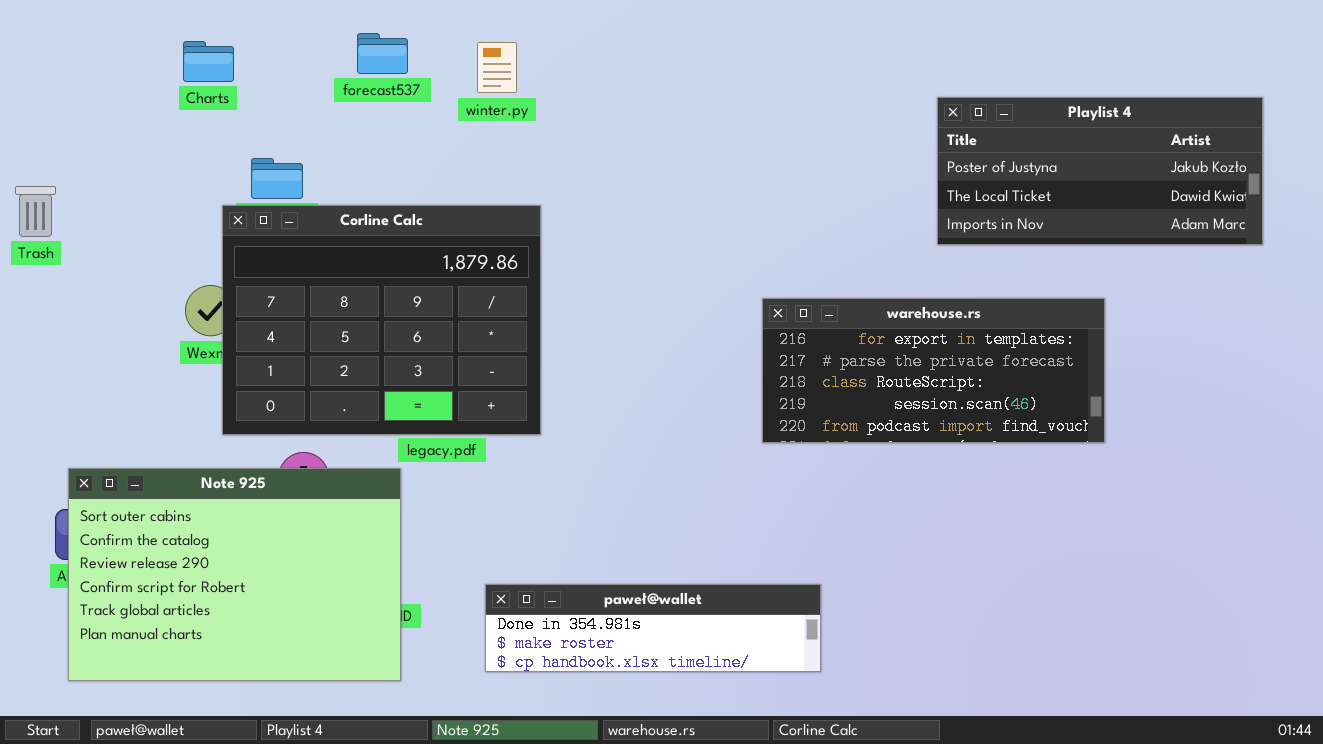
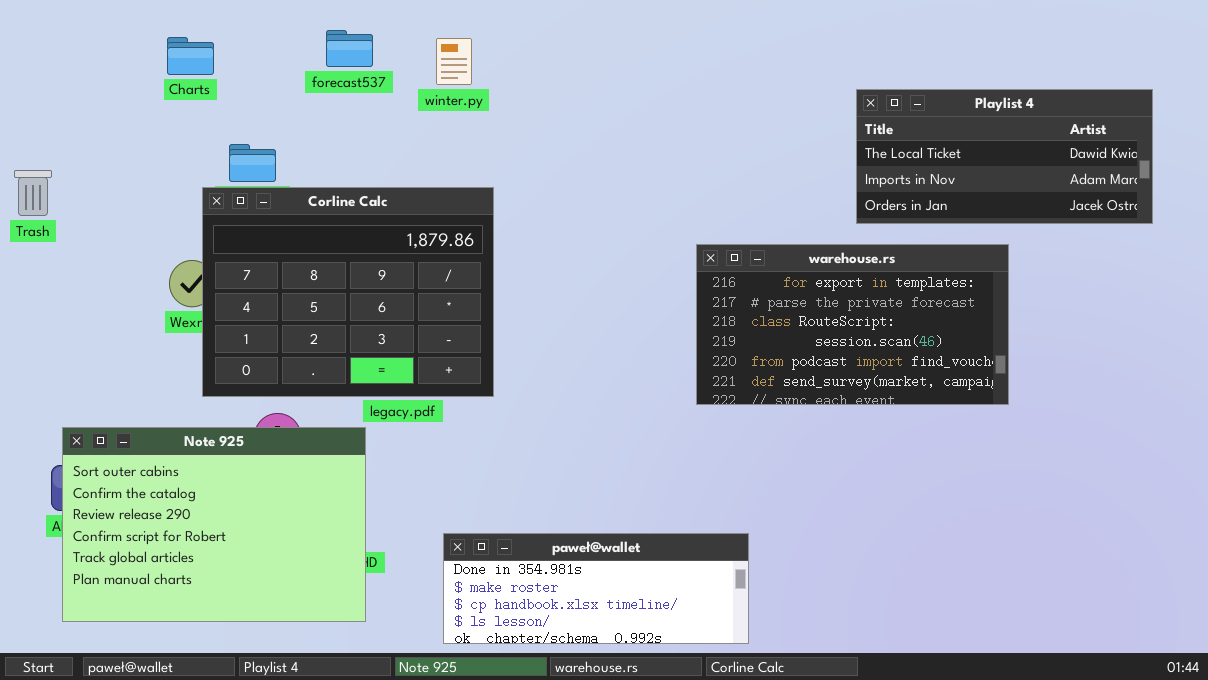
Playlist 4: [937,97,1263,245] -> [856,89,1153,224], scrolled down 1 row
warehouse.rs: [762,298,1105,443] -> [696,244,1009,405], resized
paweł@wallet: [485,584,821,672] -> [443,533,749,644], resized

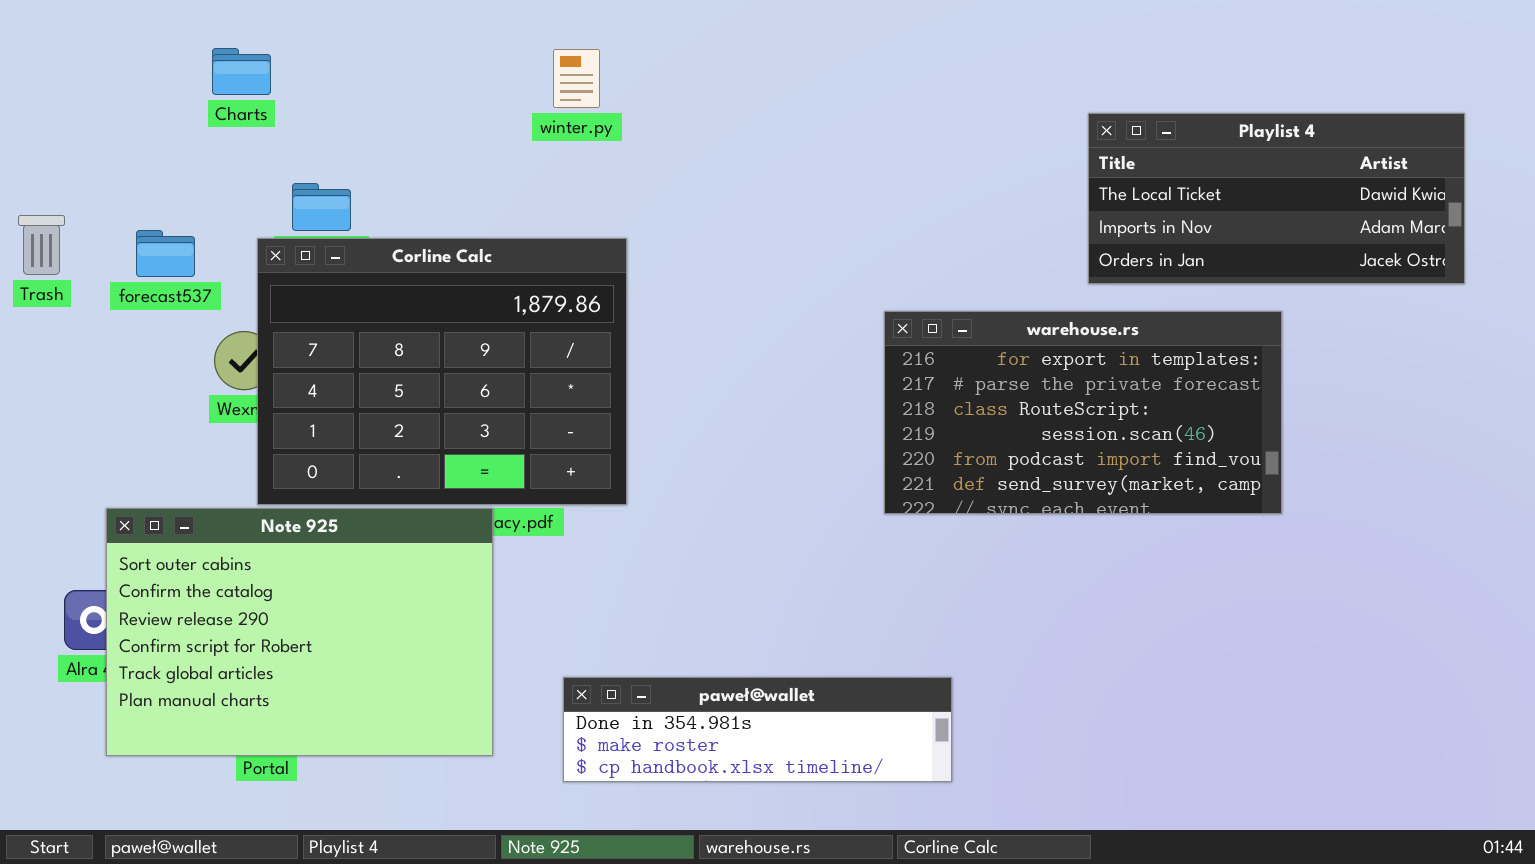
forecast537: [326,30,373,67] -> [136,230,195,277], moved
Note 925: [62,427,366,622] -> [106,508,493,756], moved
paweł@wallet: [443,533,749,644] -> [563,677,952,782], resized

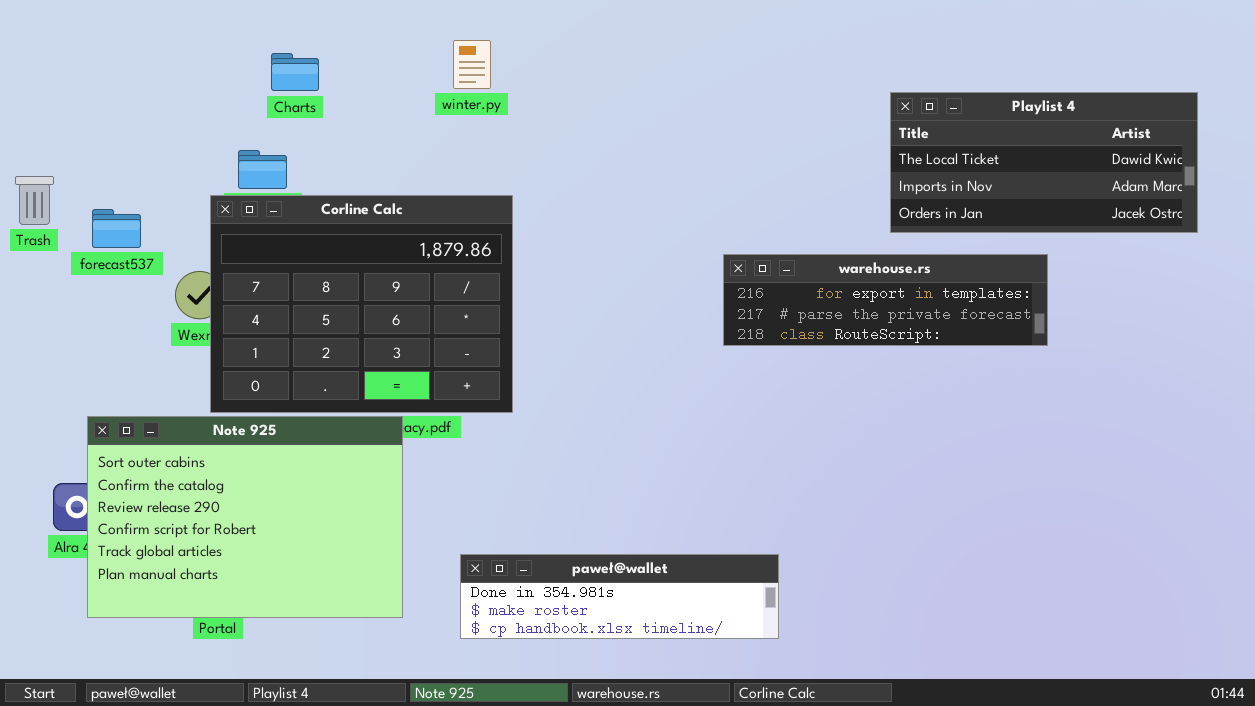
Charts: [212,48,271,95] -> [271,53,319,91], moved
forecast537: [136,230,195,277] -> [92,209,141,248], moved
warehouse.rs: [884,311,1282,514] -> [723,254,1048,346], resized

